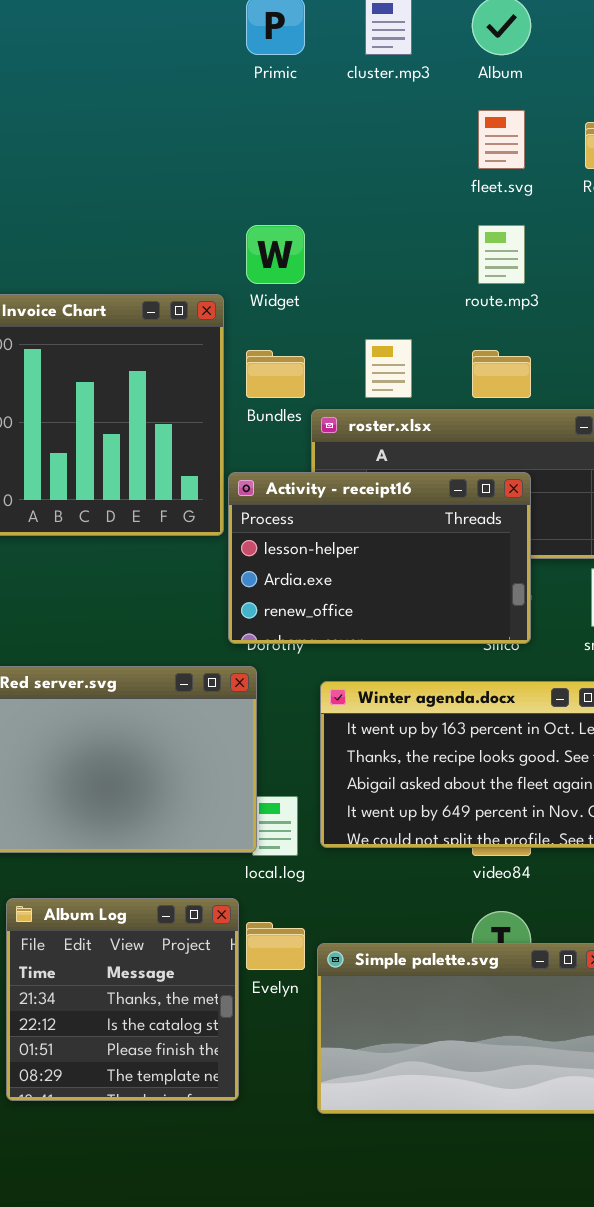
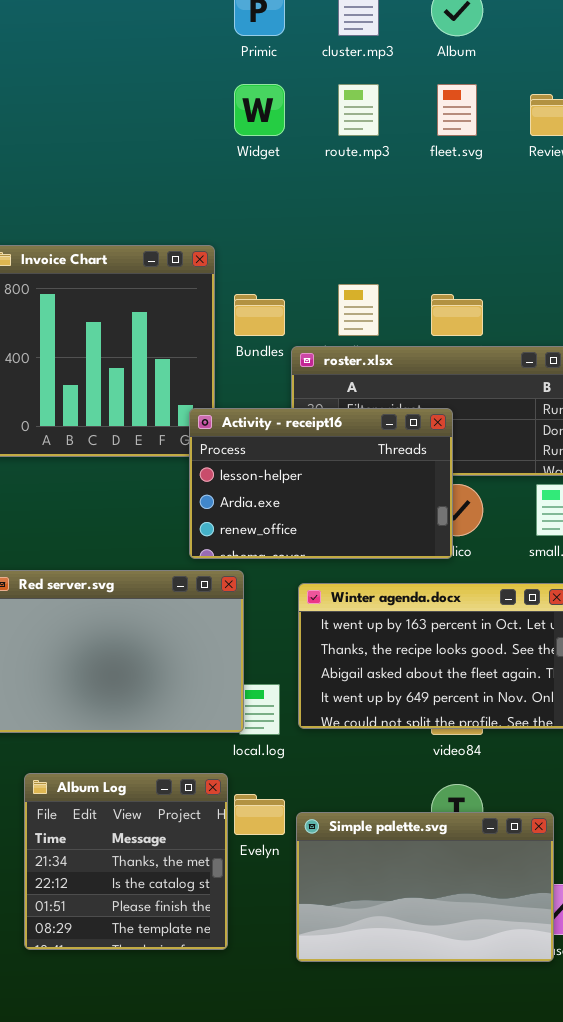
Widget: [246,225,305,284] -> [234,84,285,136], moved
route.mp3: [478,225,525,284] -> [338,84,379,136], moved
Activity - receipt16: [228,472,531,644] -> [189,408,453,559], moved

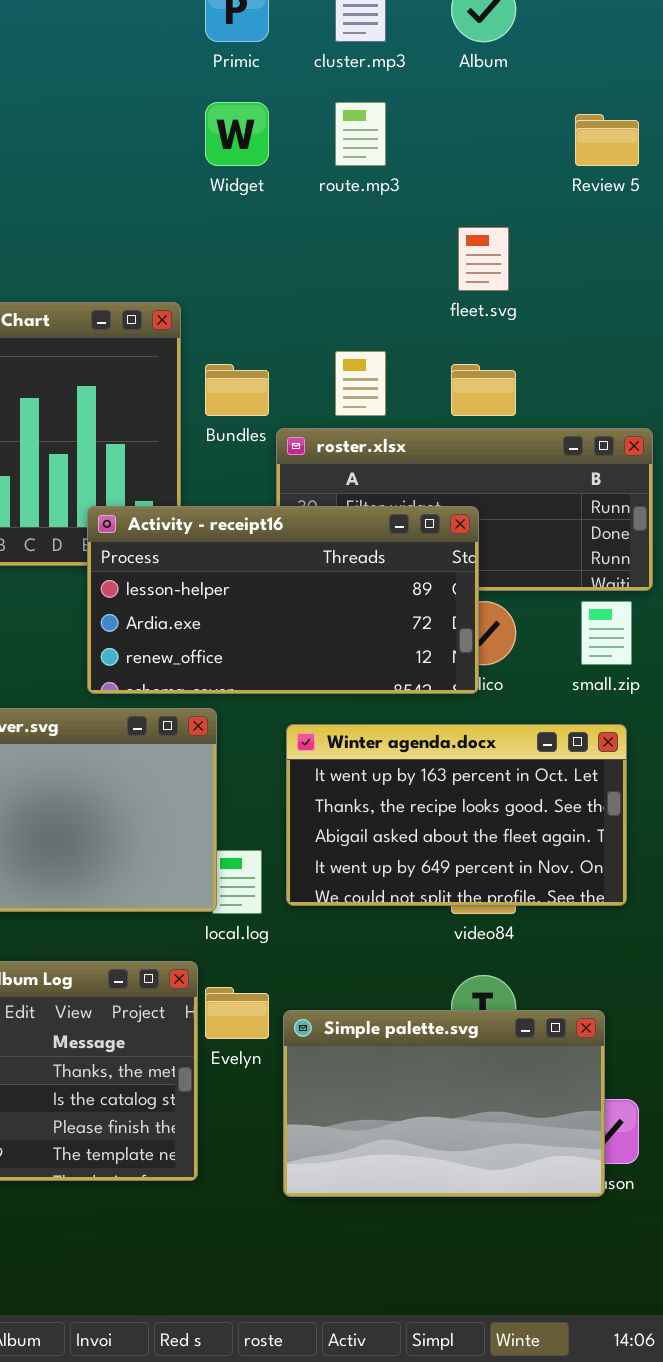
fleet.svg: [437,84,477,136] -> [458,227,509,291], moved
Activity - receipt16: [189,408,453,559] -> [87,506,479,694], resized

